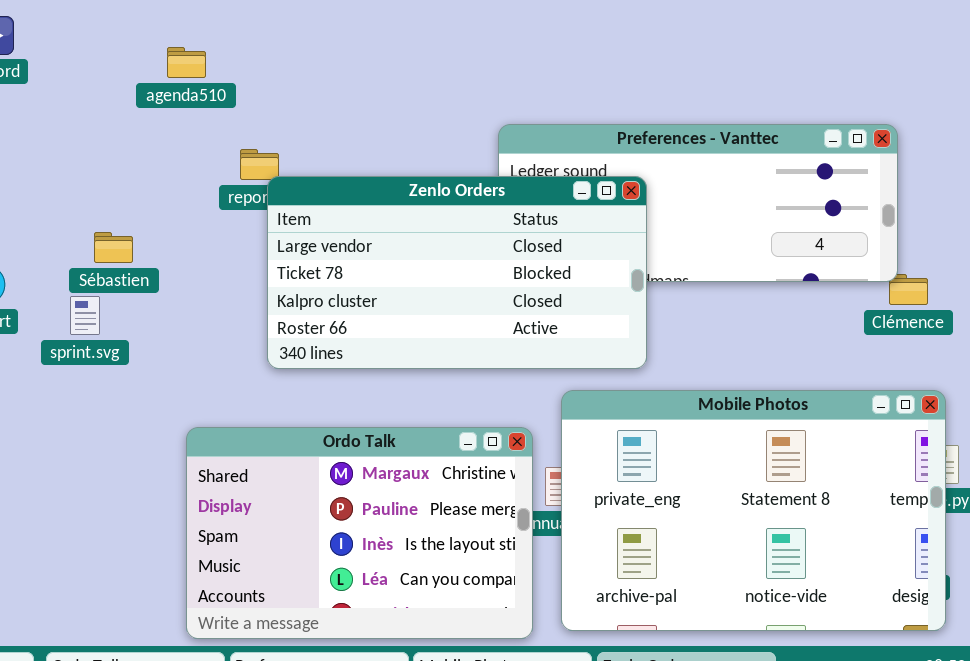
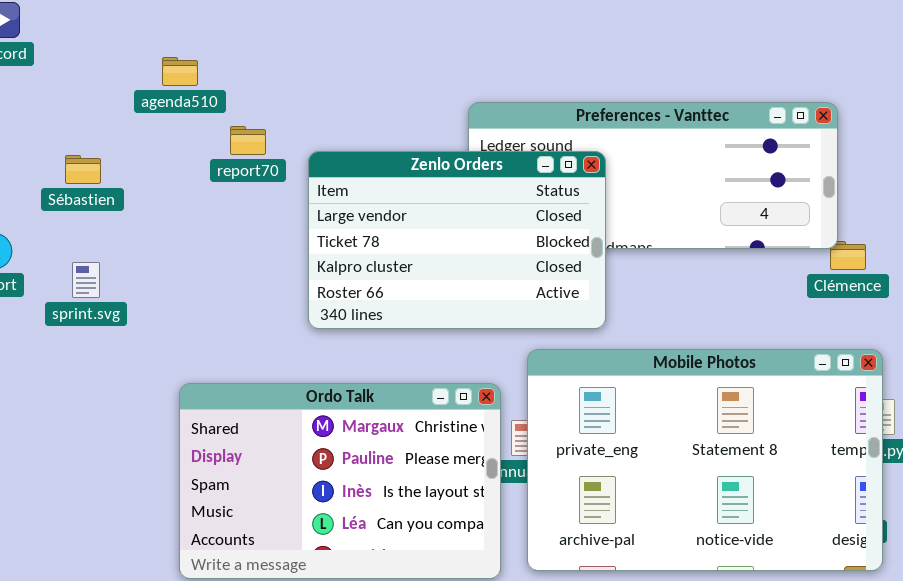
agenda510: [167,47,206,78] -> [162,57,198,86], moved
Zenlo Orders: [267,176,647,369] -> [308,151,606,329], resized
Sébastien: [94,232,133,263] -> [65,155,101,184], moved

